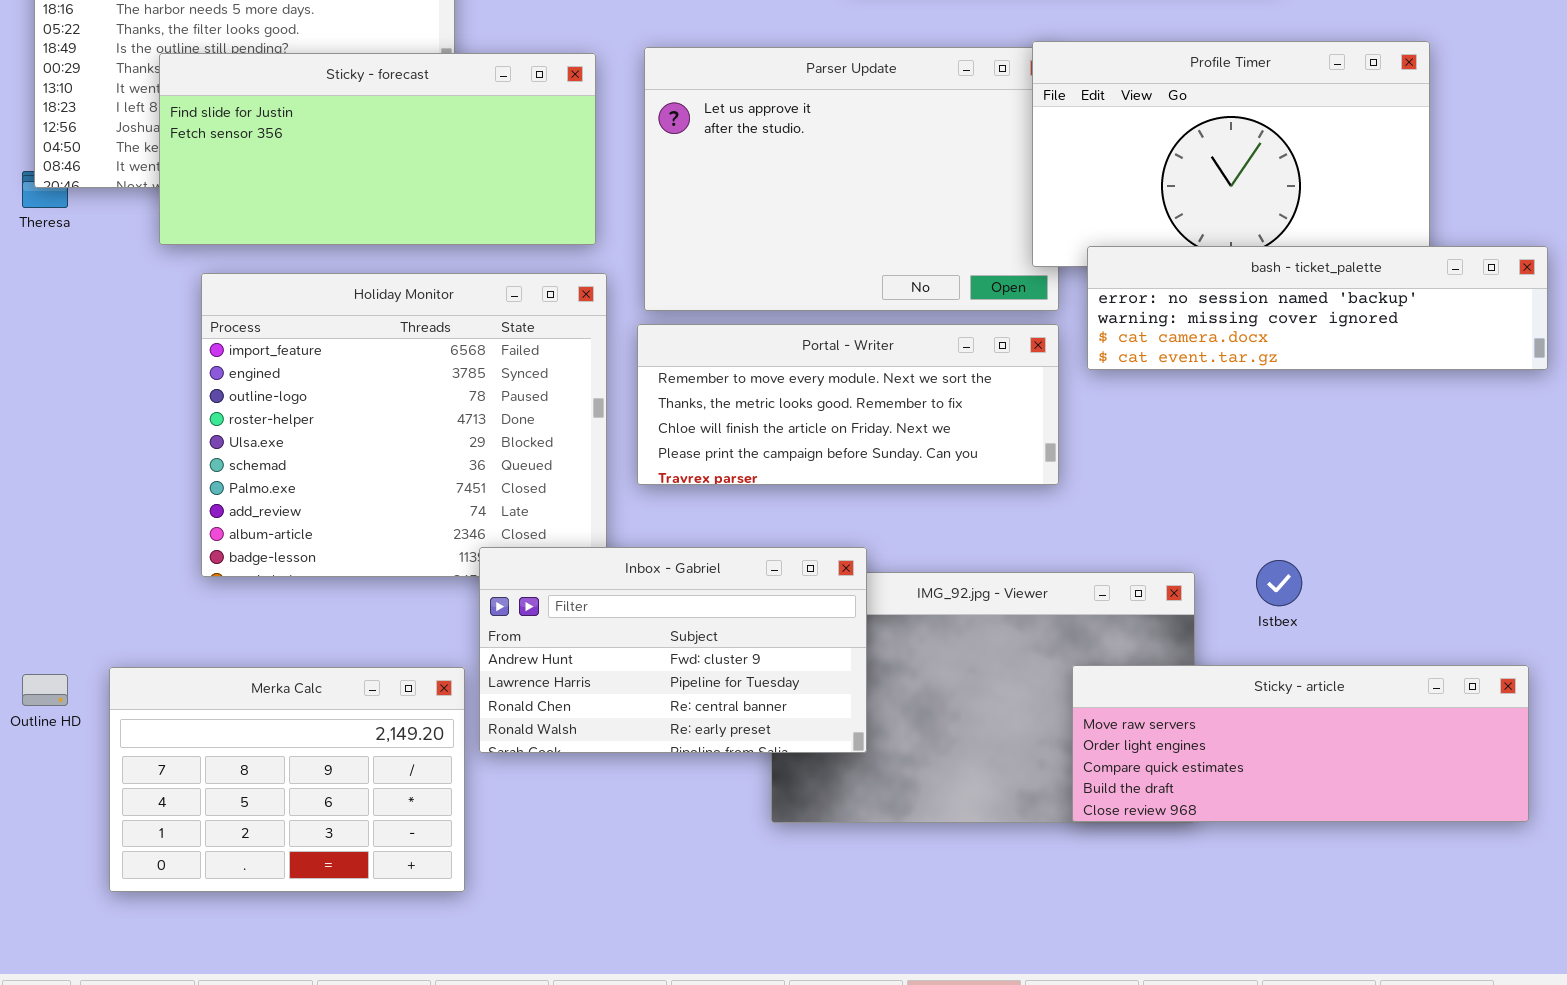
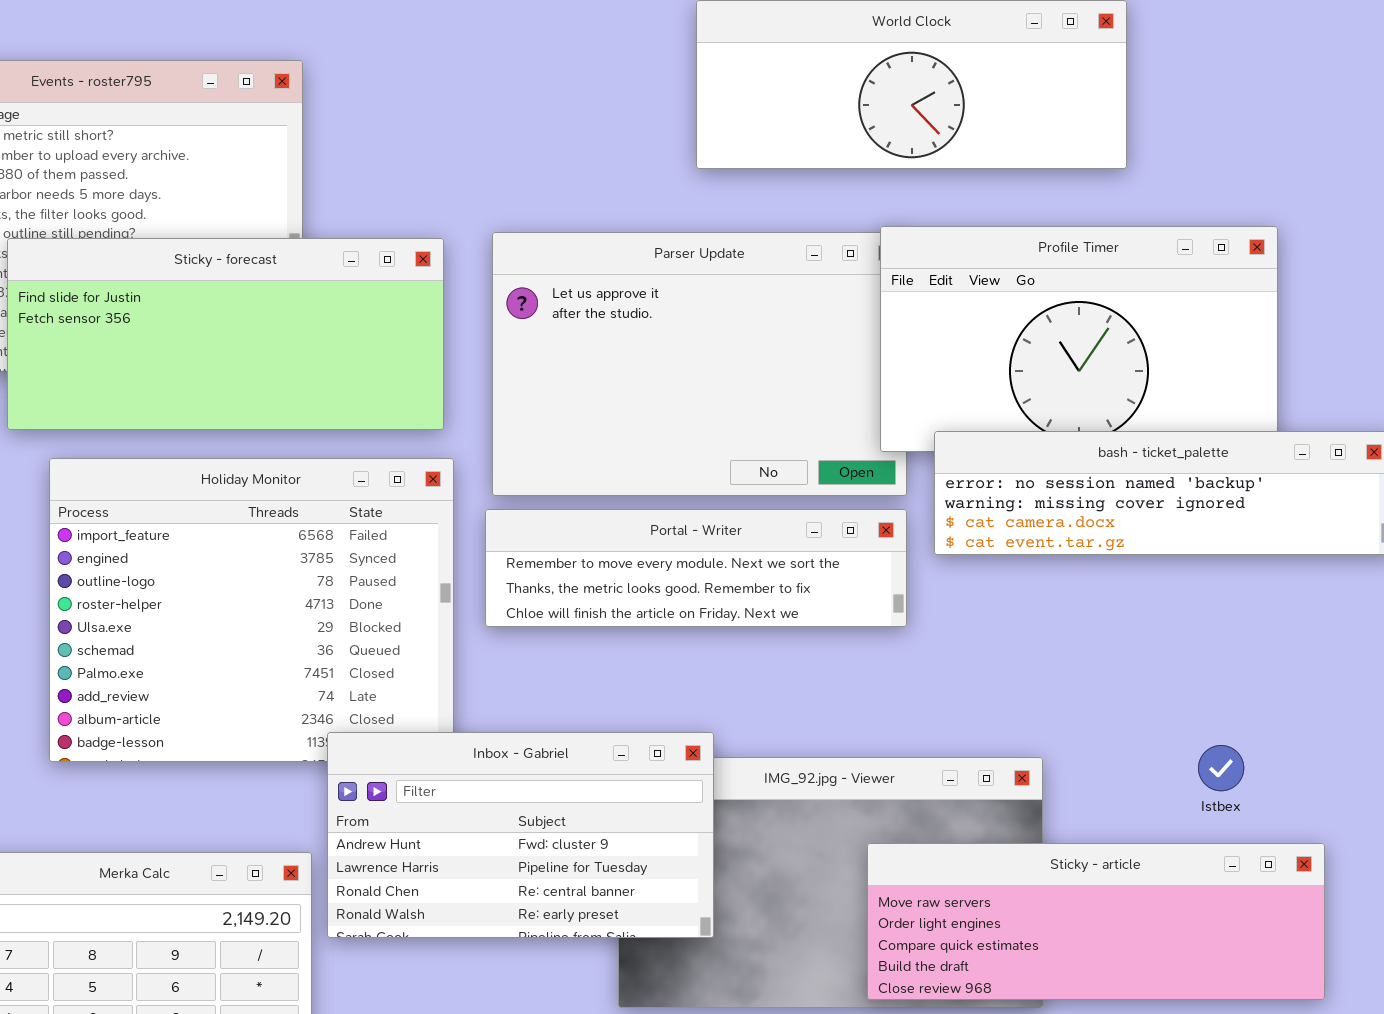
Portal - Writer: [637,324,1059,485] -> [485,509,907,627], resized
Istbex: [1256,560,1302,606] -> [1198,745,1244,791], moved
Sticky - article: [1072,665,1529,822] -> [867,843,1325,1000], moved

